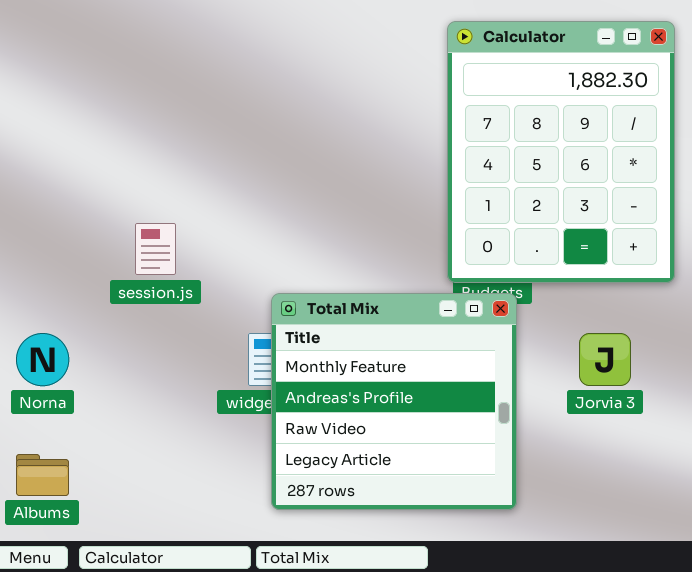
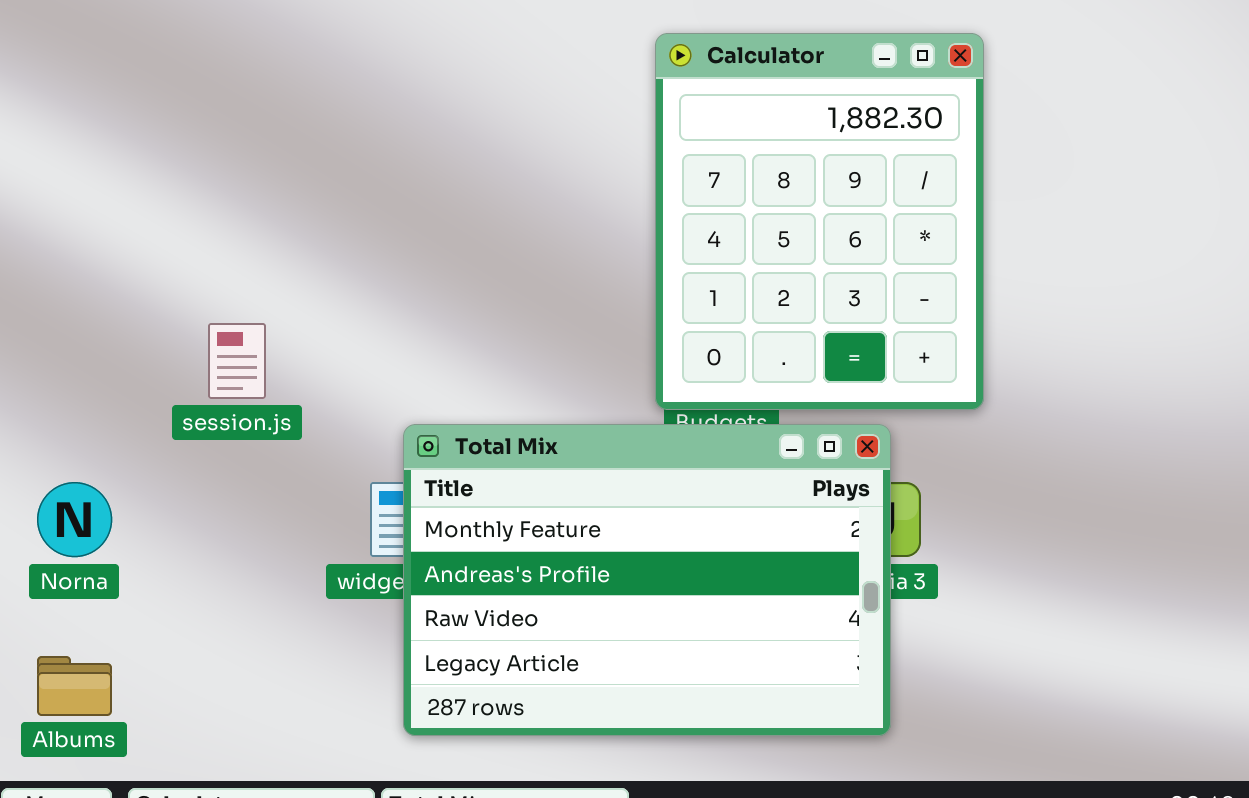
Total Mix: [271,293,517,510] -> [403,424,891,736], resized

